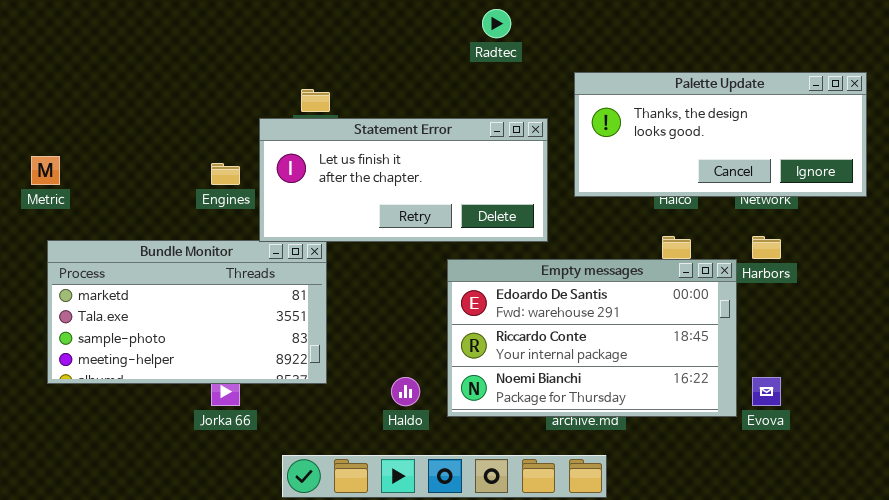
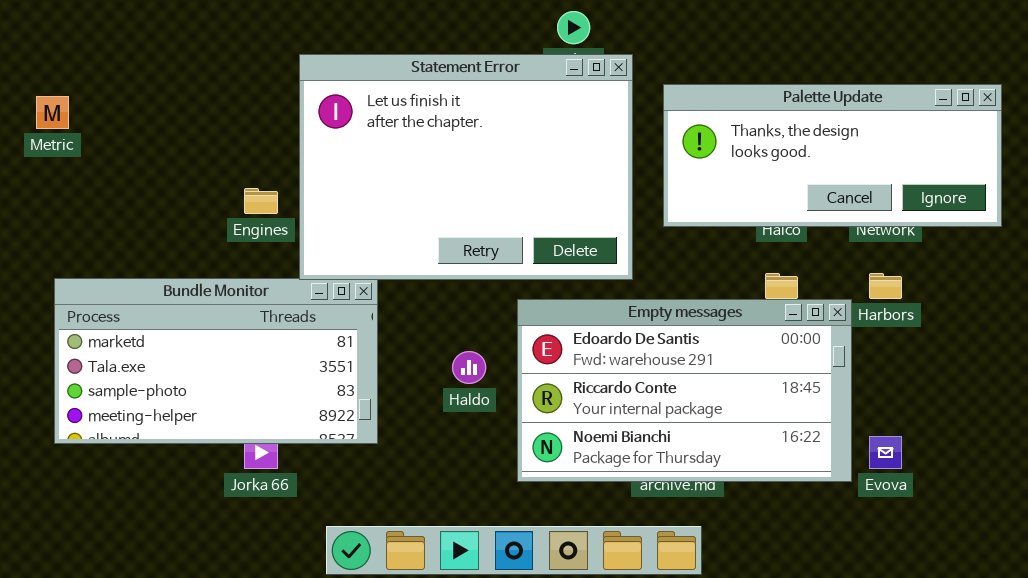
Statement Error: [259,118,548,242] -> [299,54,633,280], resized
Metric: [31,156,60,185] -> [36,96,69,129], moved
Haldo: [391,377,420,406] -> [452,351,486,384], moved

